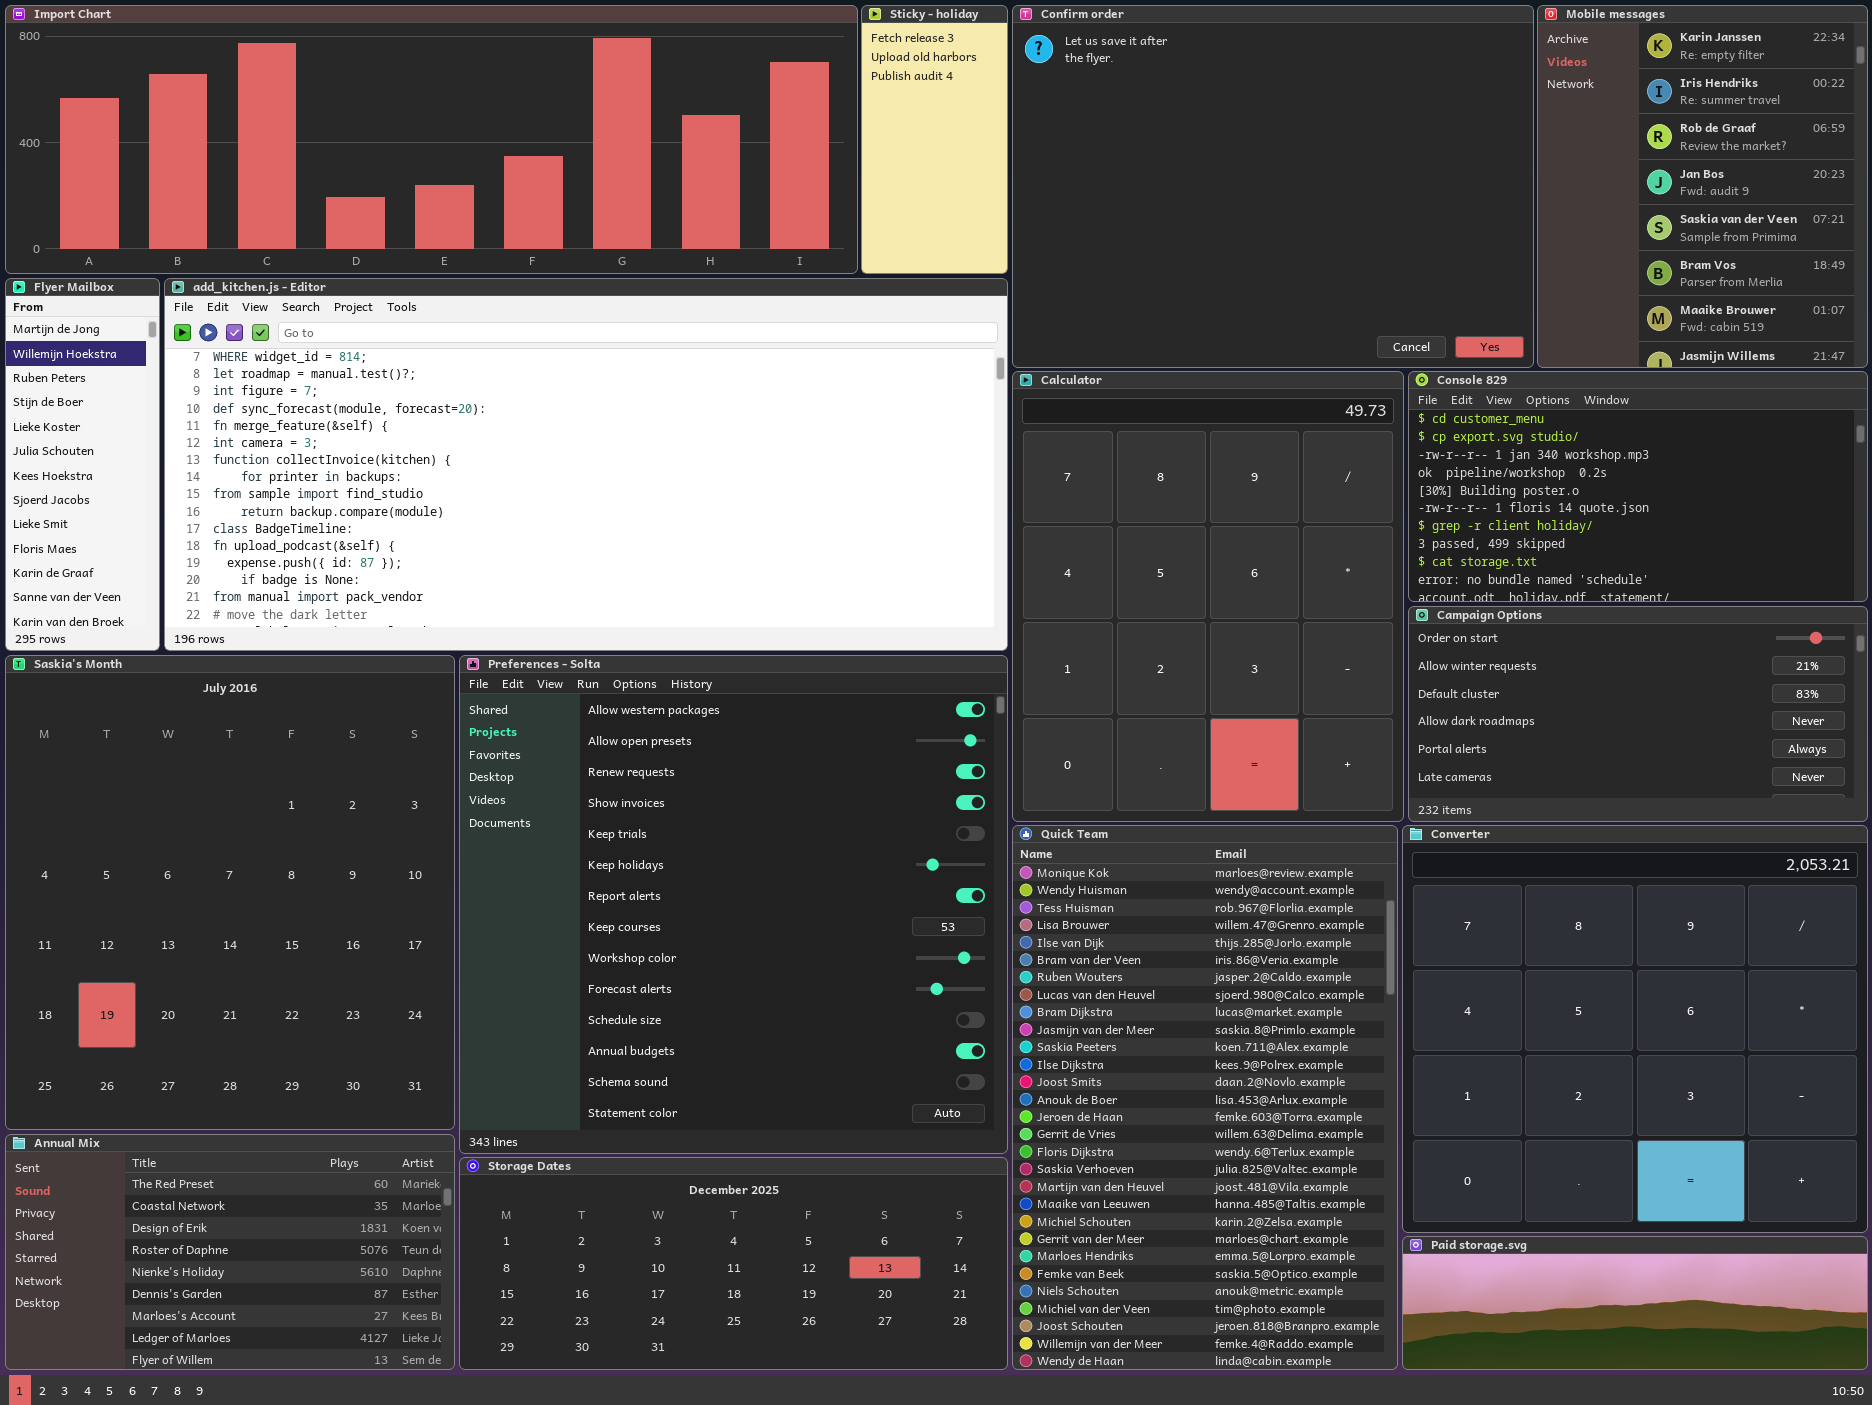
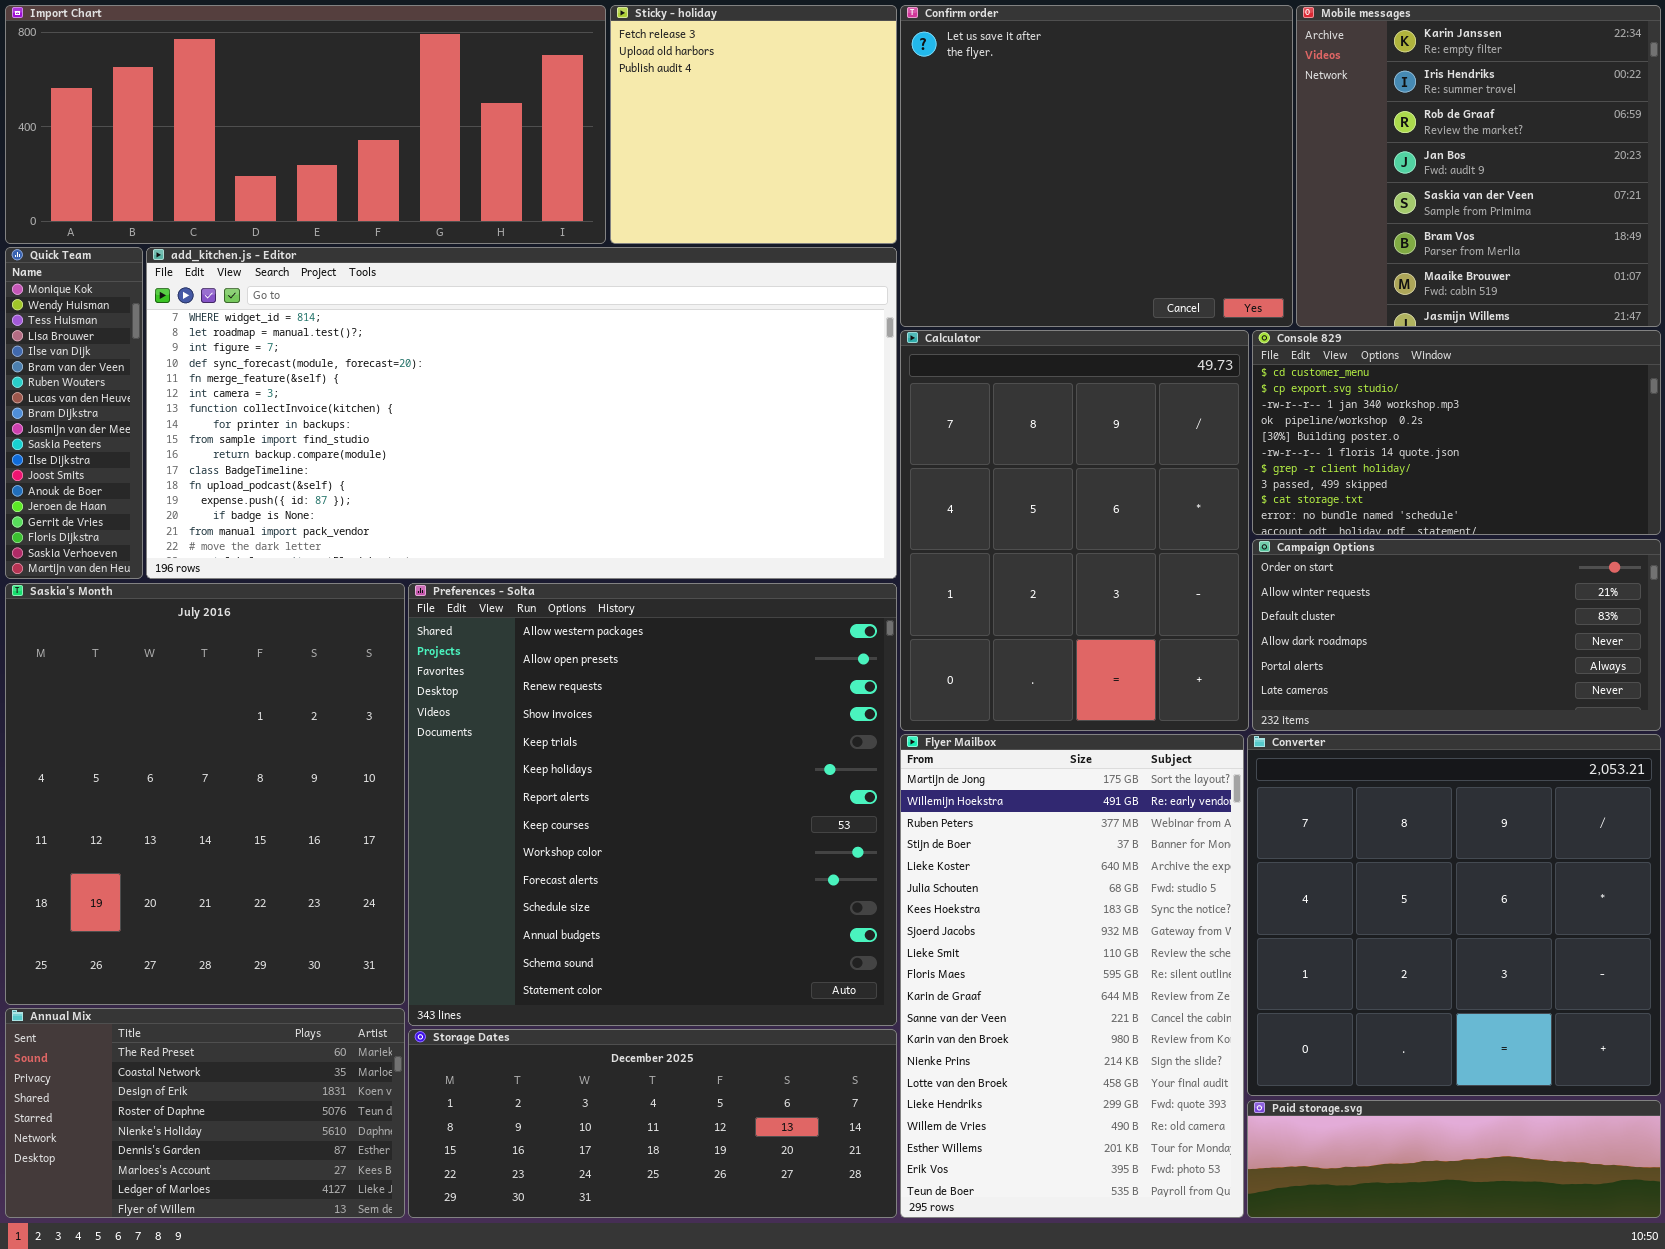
Import Chart: [5,5,858,274] -> [5,5,606,244], resized
Sticky - holiday: [861,5,1008,274] -> [610,5,897,244], resized
Confirm order: [1012,5,1534,368] -> [900,5,1293,327], resized
Mobile messages: [1537,5,1868,368] -> [1296,5,1661,327], resized
Flyer Mailbox: [5,278,160,651] -> [900,734,1244,1218], moved, resized
Quick Team: [1012,825,1398,1370] -> [5,247,143,579], moved, resized

